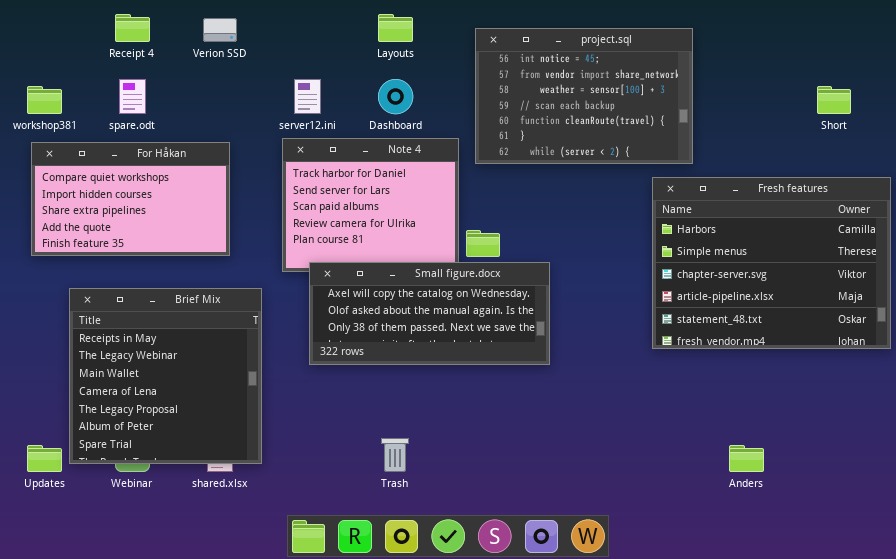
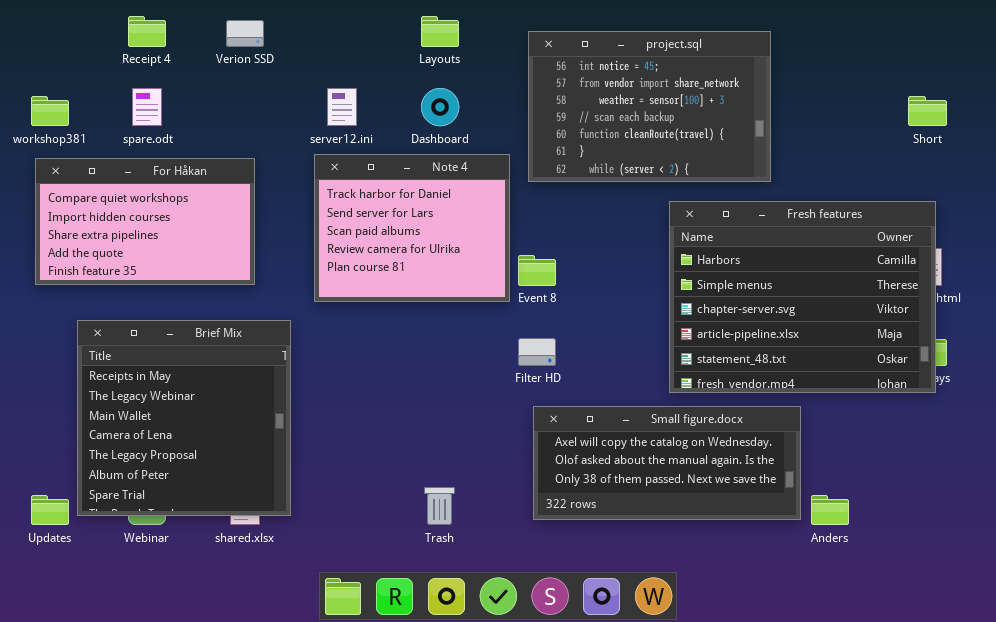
Fresh features: [652,177,891,349] -> [669,201,936,393], moved
Small figure.docx: [309,262,550,365] -> [533,406,801,520], moved

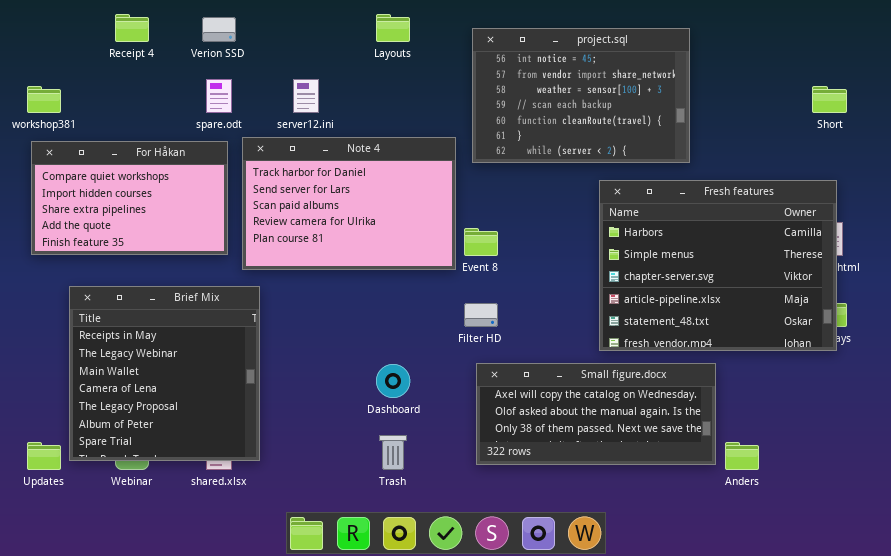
spare.odt: [132,88,162,126] -> [206,79,232,113], moved
Dashboard: [421,88,459,126] -> [376,364,410,398], moved
Note 4: [314,154,510,302] -> [242,137,456,270], resized

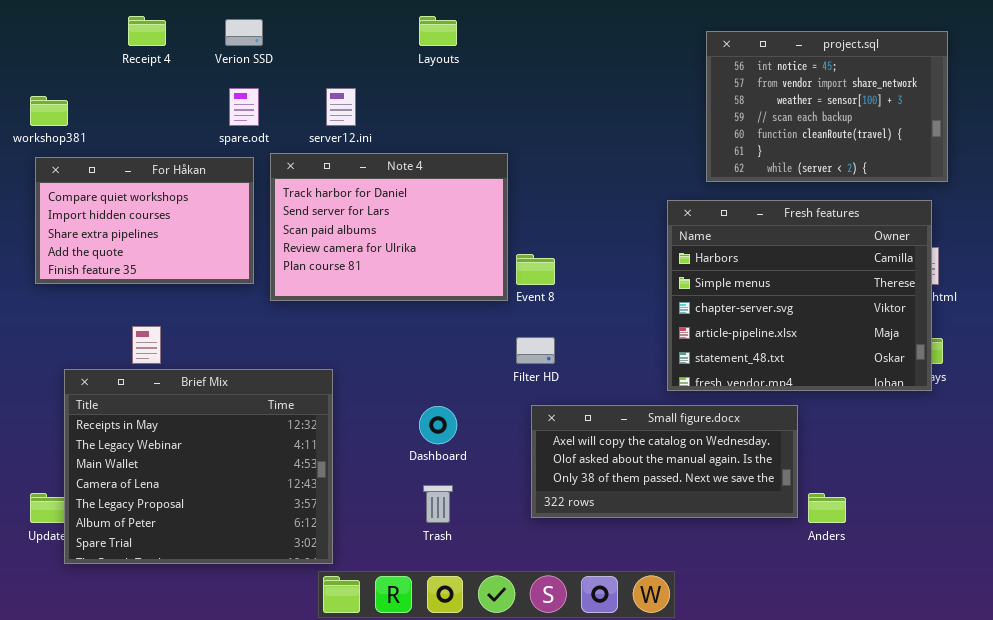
project.sql: [472,28,690,163] -> [706,31,948,182], moved
Brief Mix: [69,286,260,461] -> [64,369,333,564], moved, resized

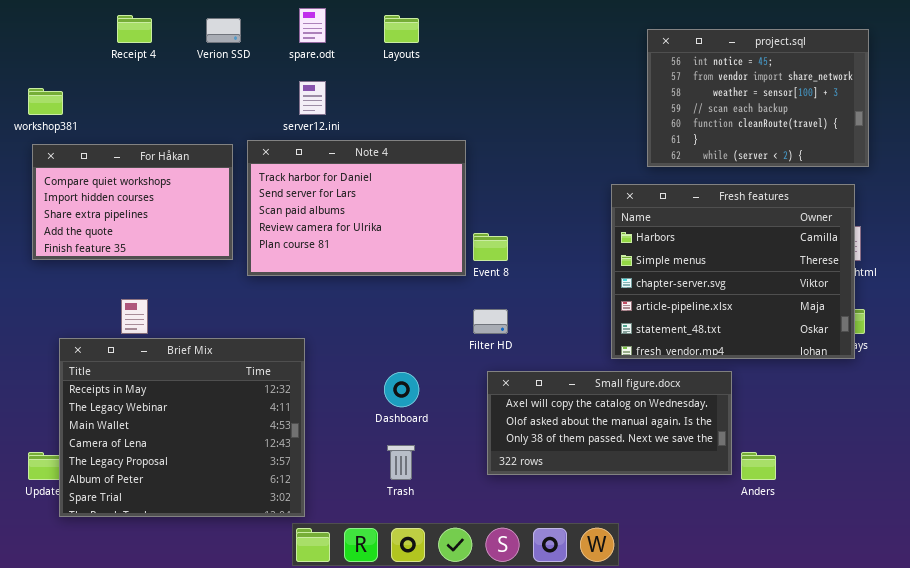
spare.odt: [229,88,259,126] -> [299,8,326,43], moved

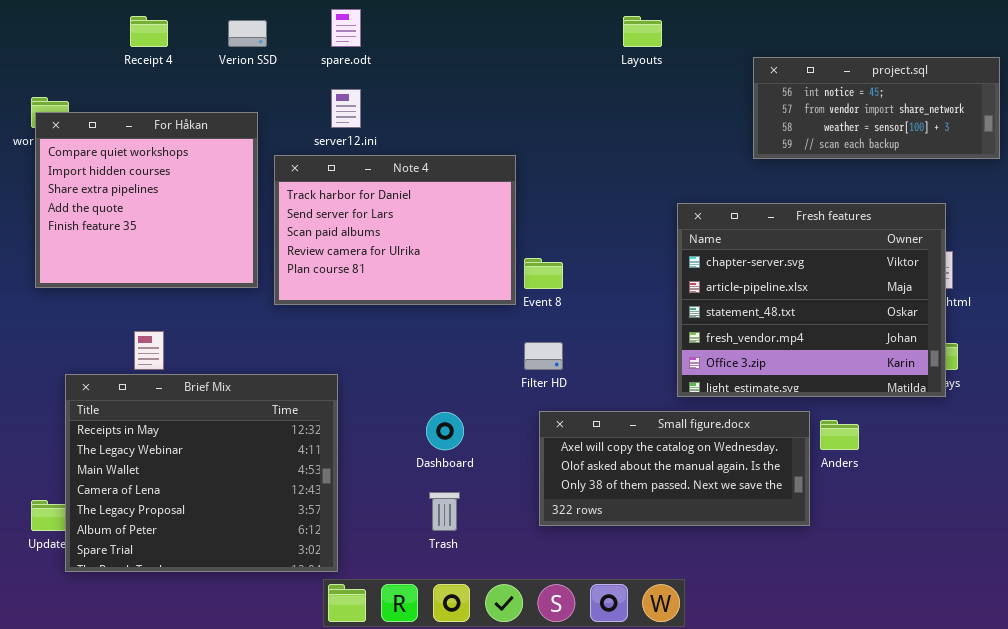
Layouts: [384,15,419,43] -> [623,16,662,47], moved
project.sql: [647,29,869,167] -> [753,57,1000,159], moved, resized
For Håkan: [32,144,233,260] -> [35,112,258,288], resized
Fresh features: [611,184,855,359] -> [677,203,946,397], scrolled down 2 rows
Anders: [741,452,776,480] -> [820,420,859,450], moved

